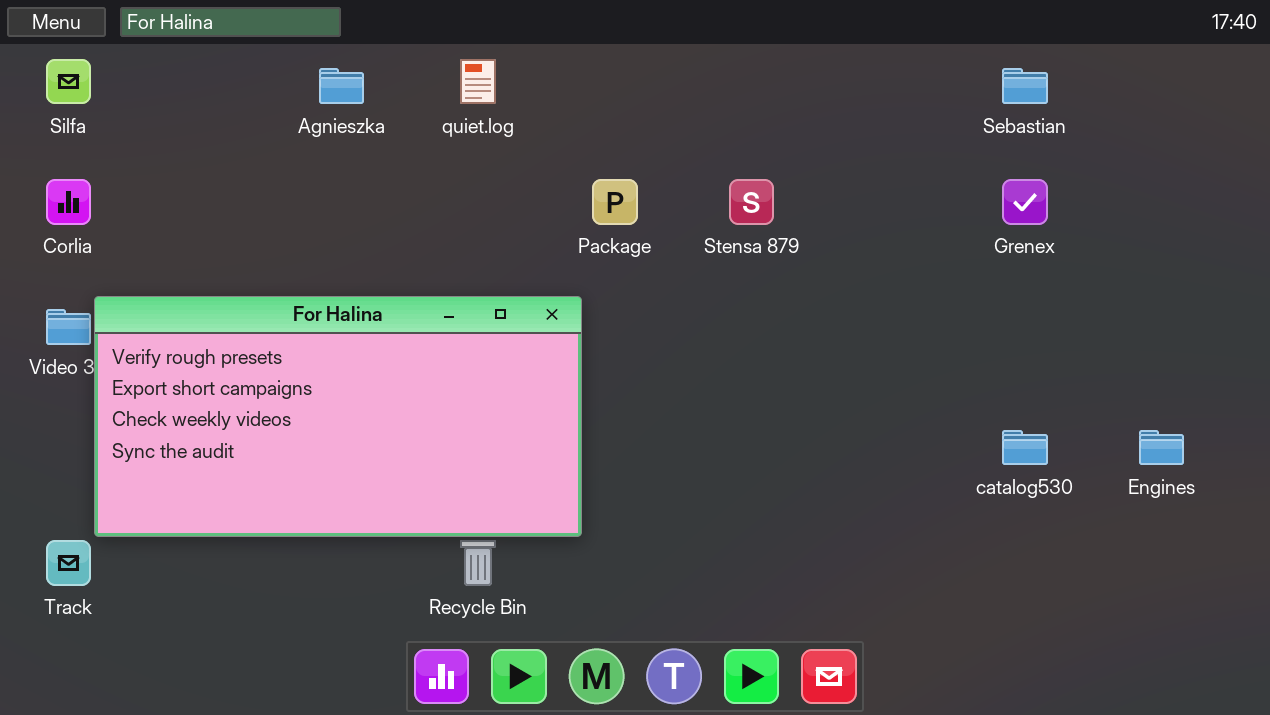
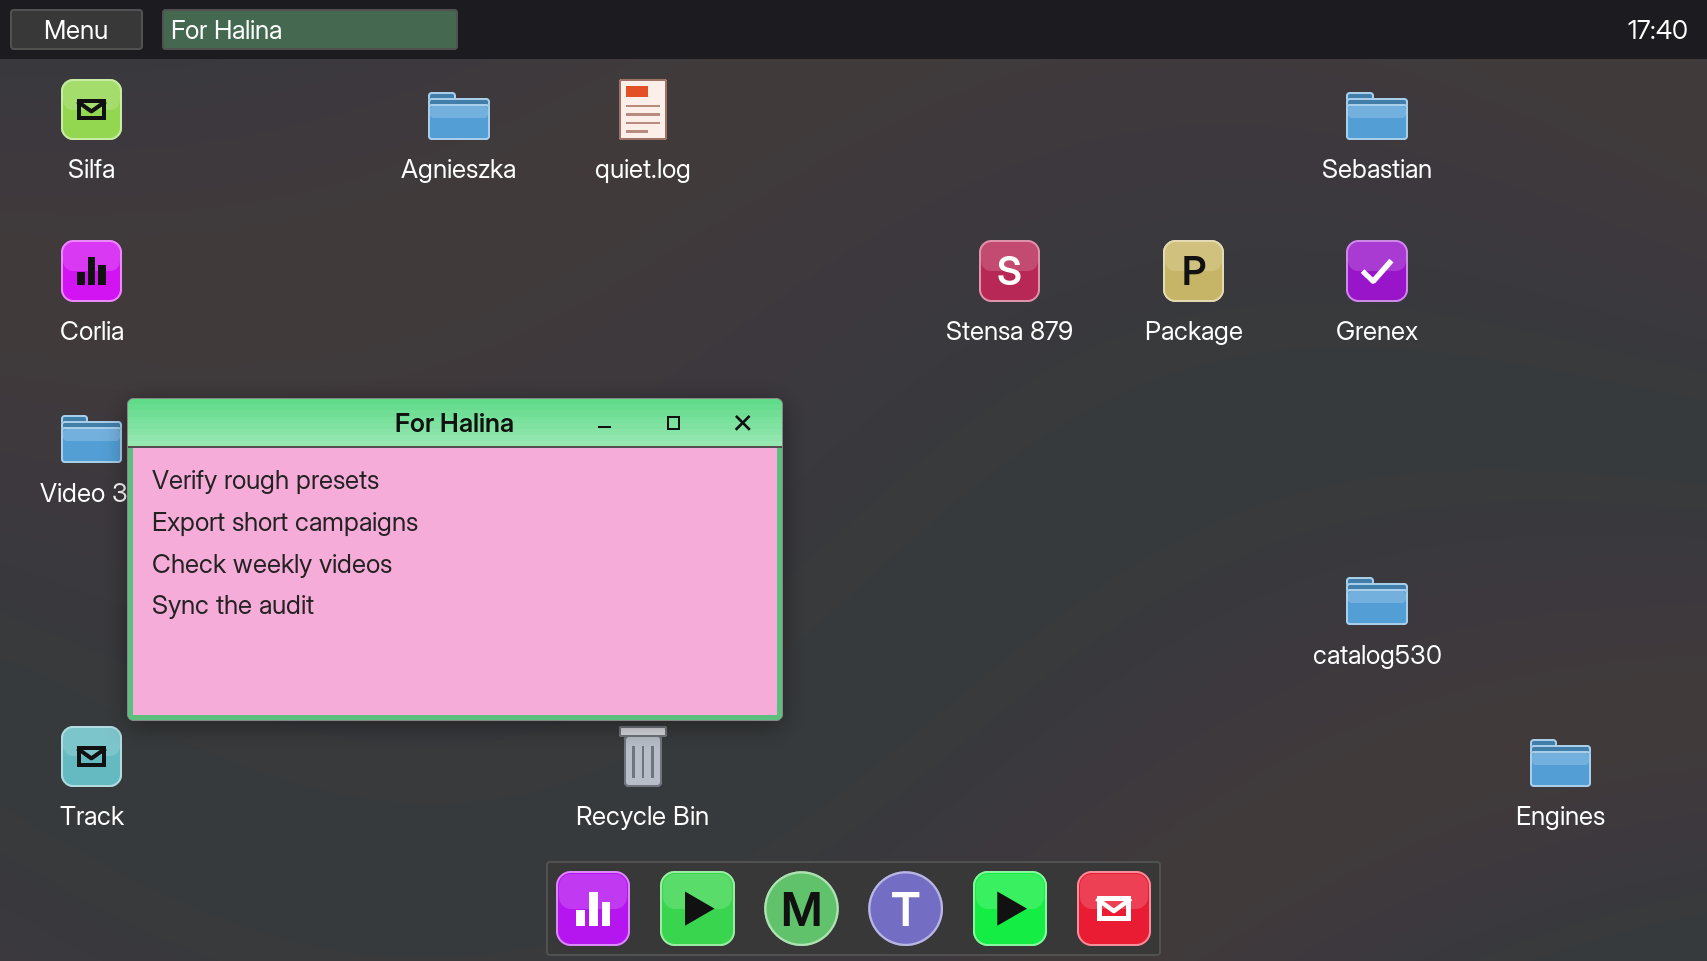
Package: [592,179,638,225] -> [1163,240,1224,302], moved
Engines: [1139,430,1184,465] -> [1530,739,1591,787], moved

